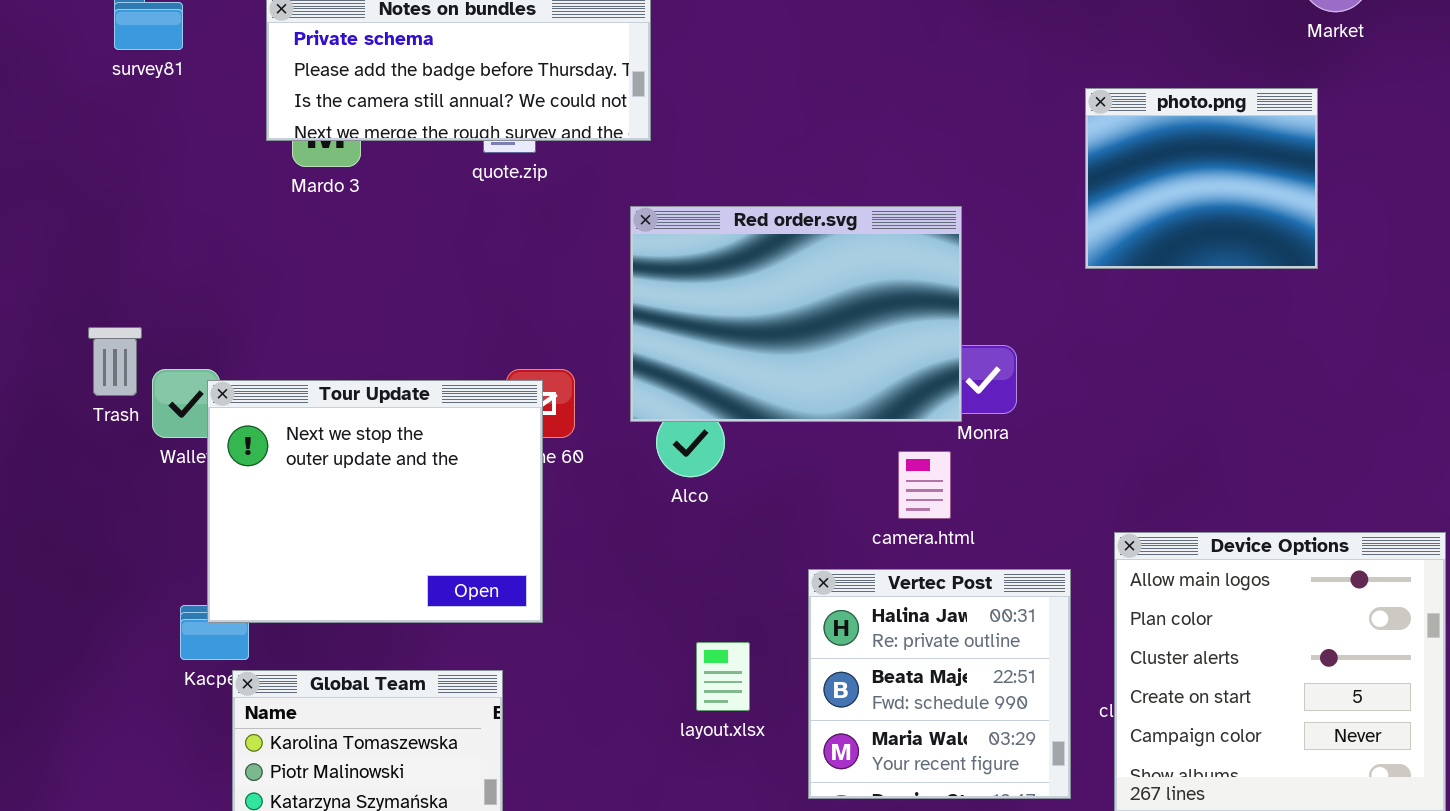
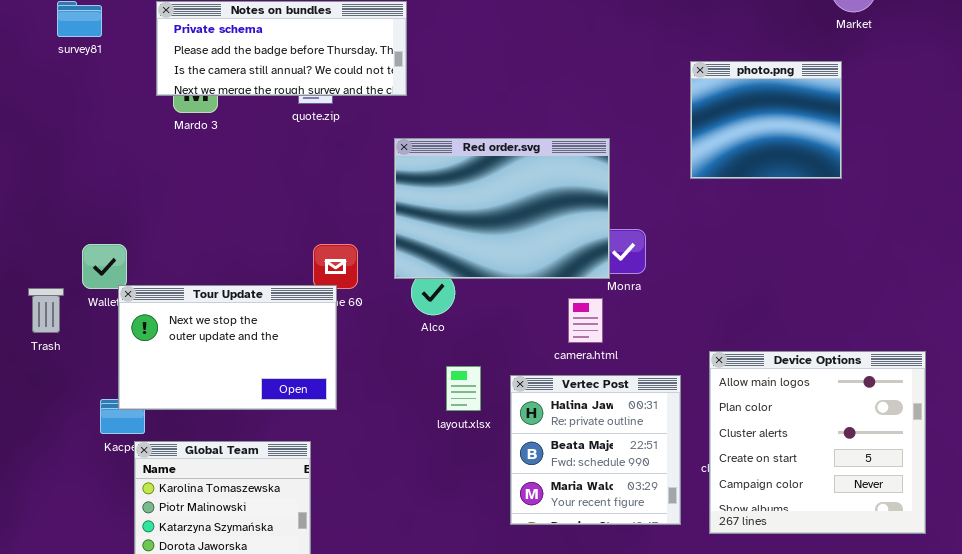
Trash: [88,327,142,396] -> [28,288,64,333], moved
Tour Update: [207,380,543,623] -> [118,285,337,410], resized
layout.xlsx: [696,642,750,711] -> [446,366,481,411], moved

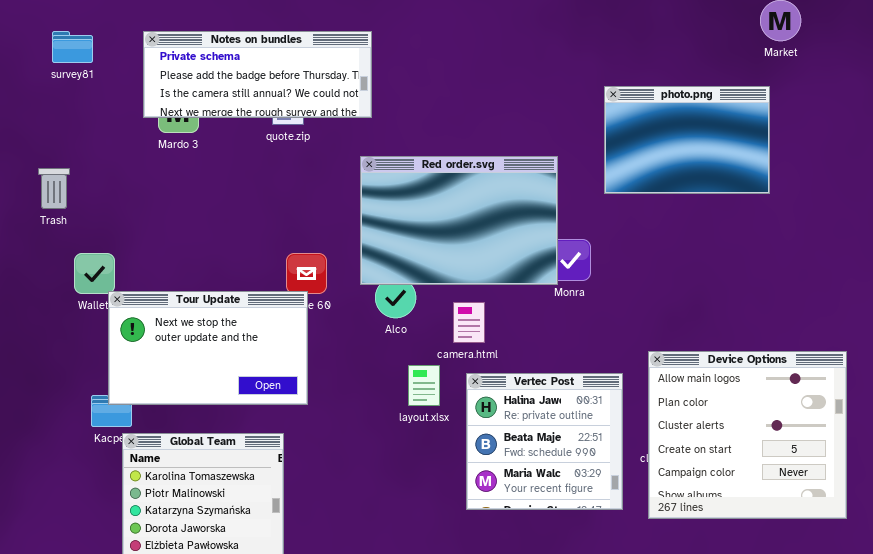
photo.png: [690,61,842,179] -> [604,86,770,194], resized
Trash: [28,288,64,333] -> [38,168,70,209], moved
camera.html: [568,298,603,343] -> [453,302,485,343], moved

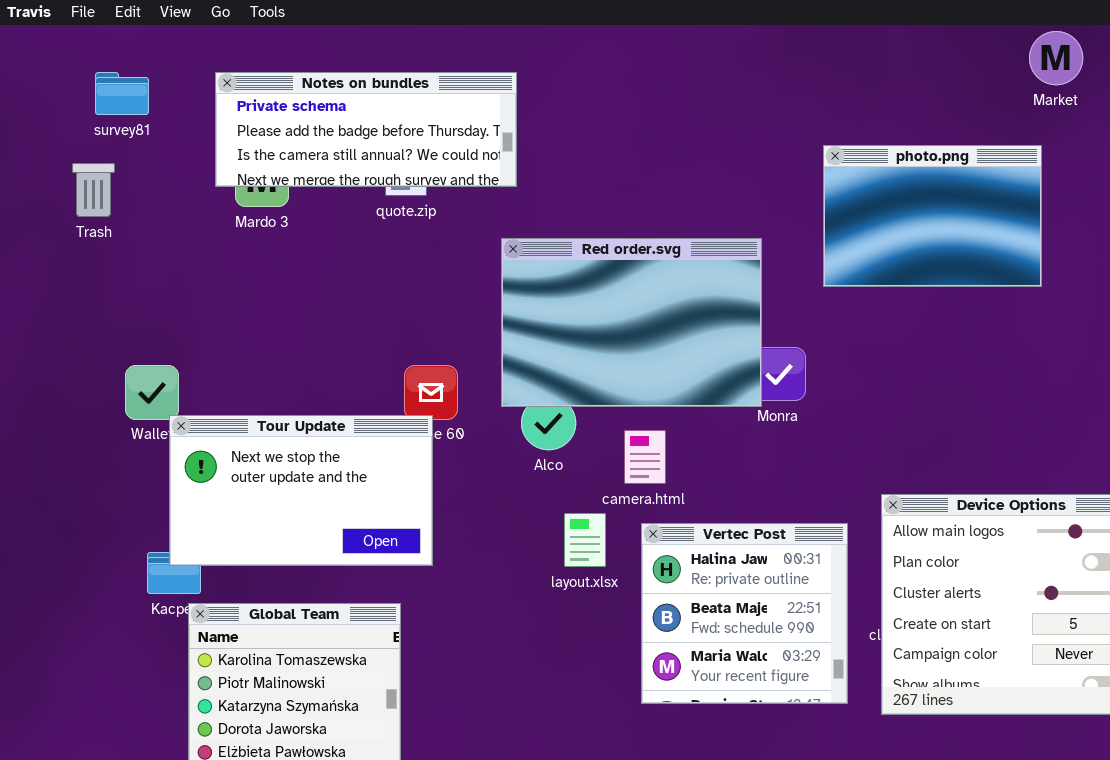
Trash: [38,168,70,209] -> [72,163,115,217], moved

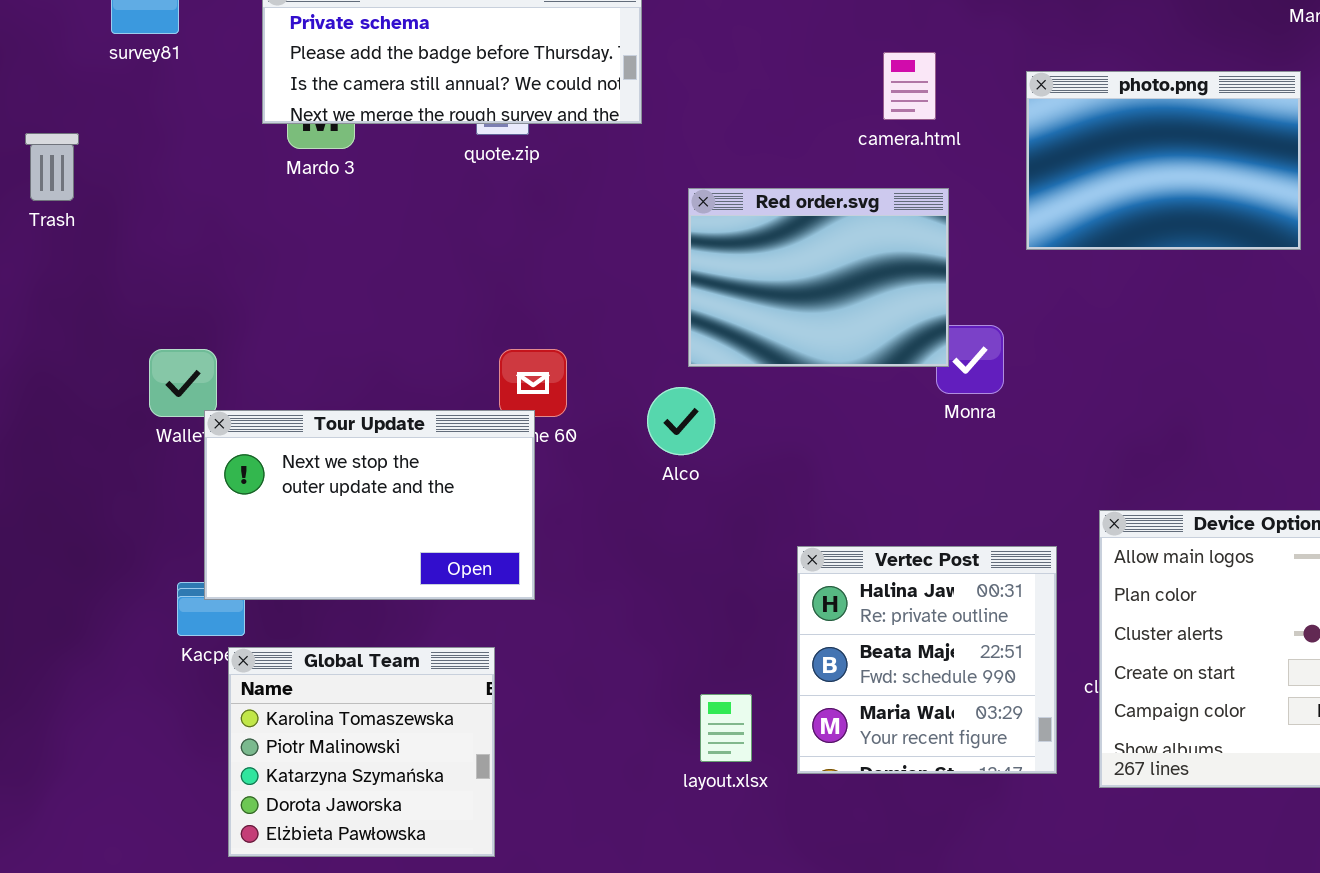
Trash: [72,163,115,217] -> [25,133,79,201], moved
Red order.svg: [501,238,762,407] -> [688,188,949,367], resized
camera.html: [624,430,666,484] -> [883,52,936,120], moved
layout.xlsx: [564,513,606,567] -> [700,694,752,762], moved

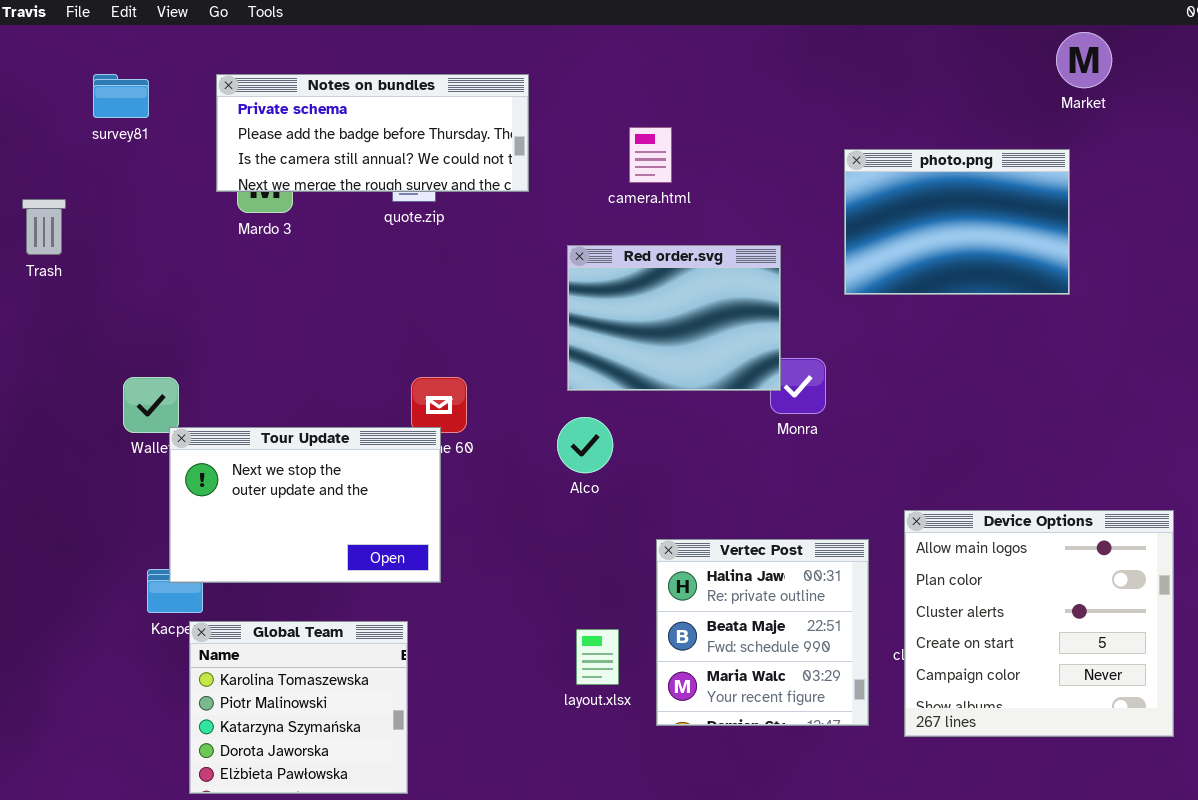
camera.html: [883,52,936,120] -> [629,127,672,183], moved
Alco: [647,387,715,455] -> [557,417,613,473], moved
layout.xlsx: [700,694,752,762] -> [576,629,619,685], moved

